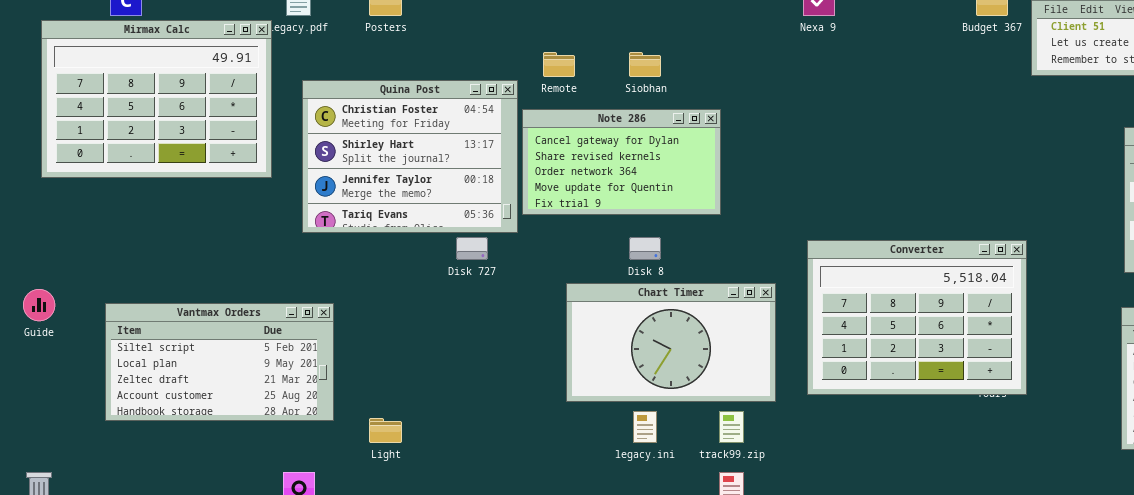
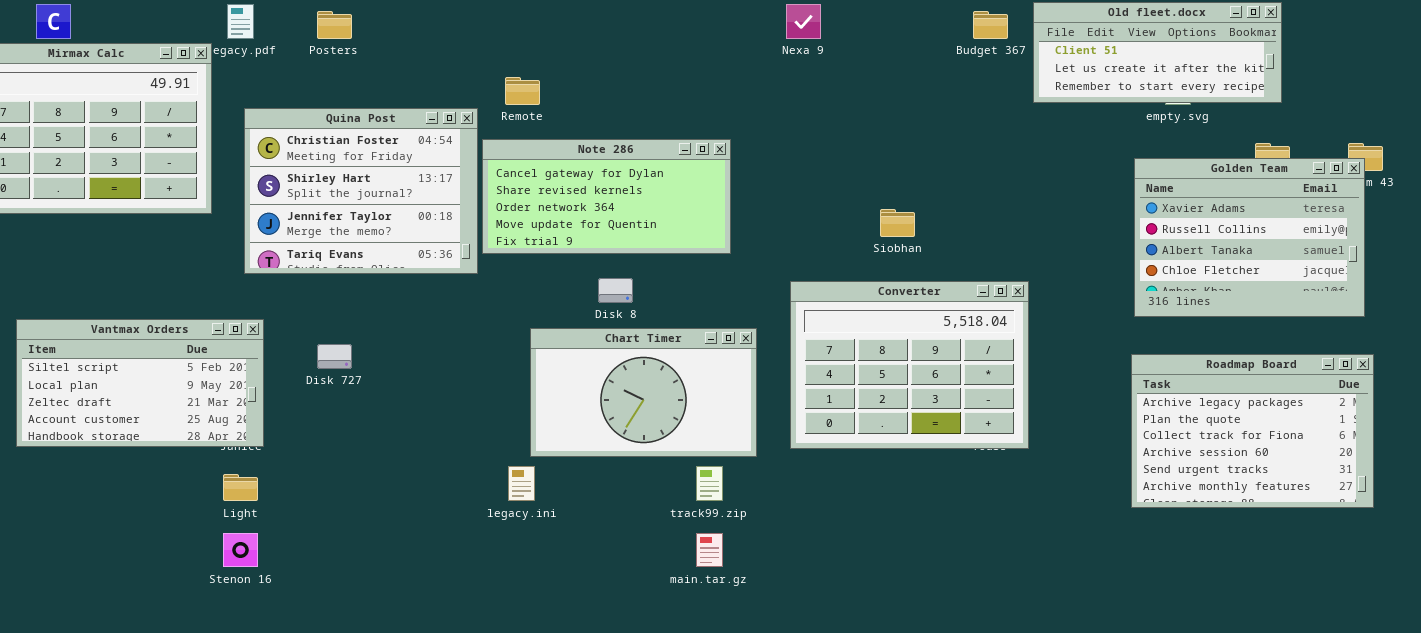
Siobhan: [629,52,661,77] -> [880,209,915,237], moved
Note 286: [522,109,721,215] -> [482,139,731,254], resized
Disk 727: [456,237,488,260] -> [317,344,352,369], moved
Vantmax Orders: [105,303,334,421] -> [16,319,264,447], moved
legacy.ini: [633,411,657,443] -> [508,466,535,501], moved
Light: [369,418,402,443] -> [223,474,258,501], moved

